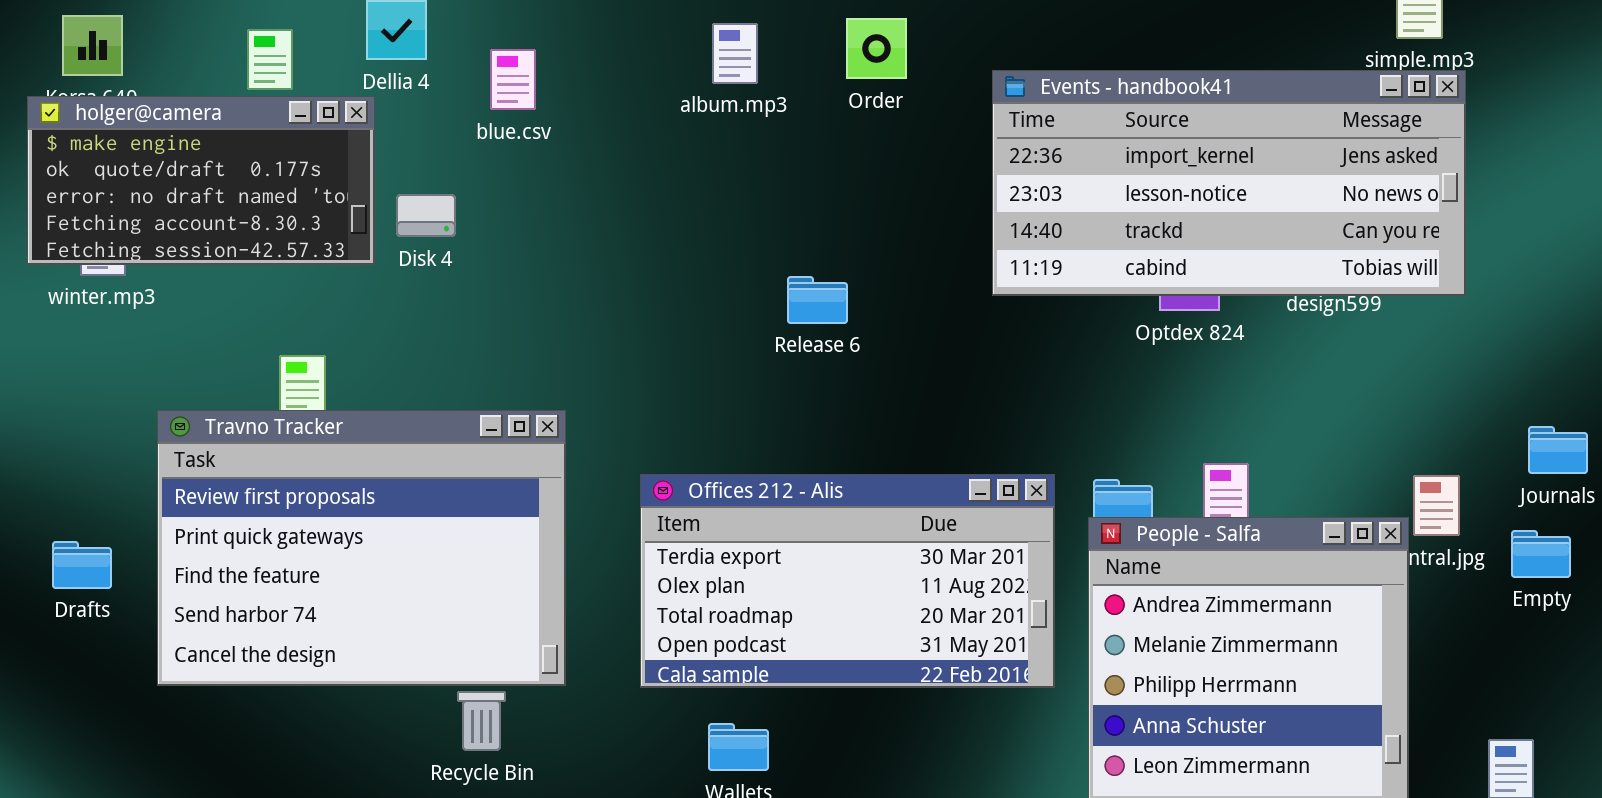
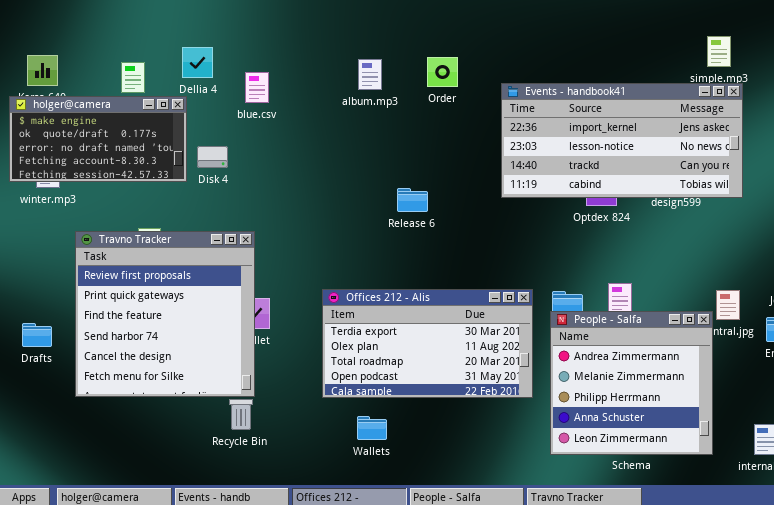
Travno Tracker: [157,410,566,686] -> [75,231,255,397], resized

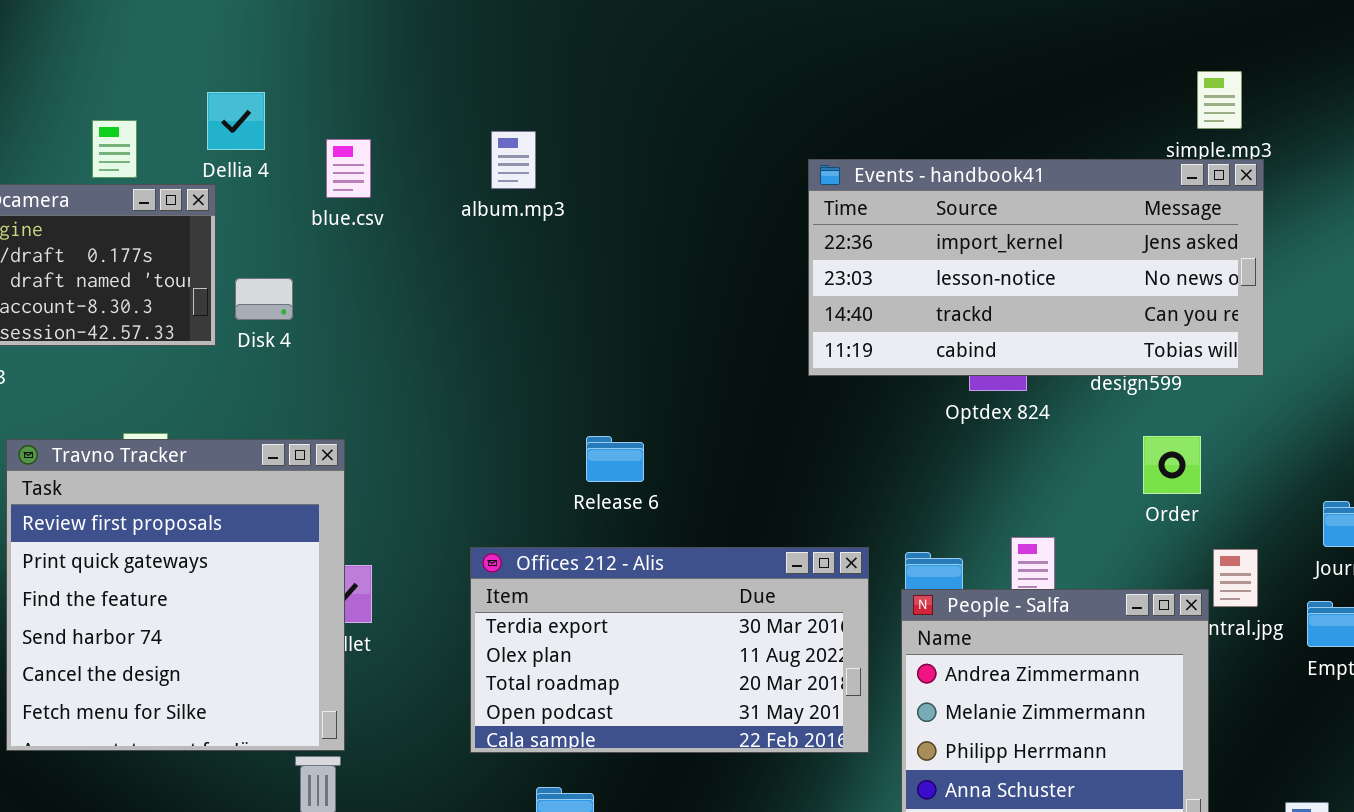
Order: [427,57,458,87] -> [1143,436,1201,494], moved
album.mp3: [358,59,382,90] -> [491,131,536,189], moved
Release 6: [397,188,428,212] -> [586,436,644,482], moved

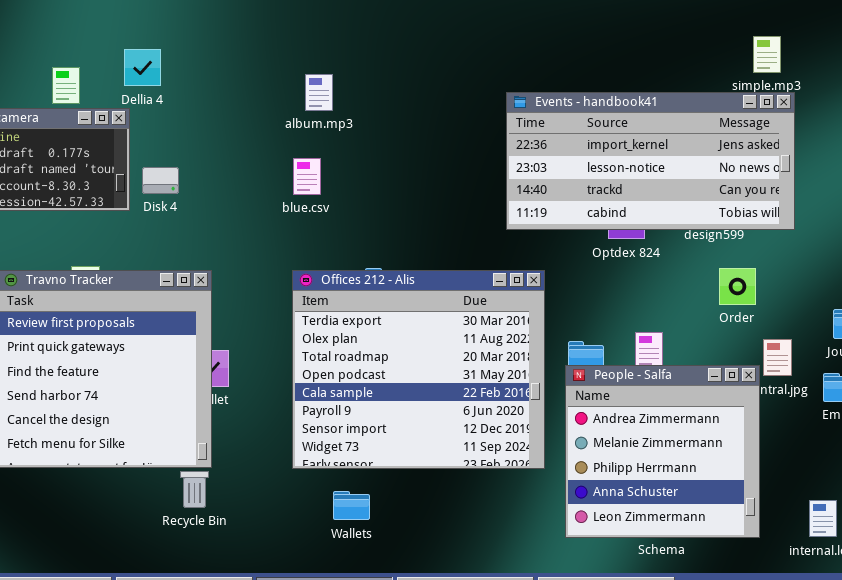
blue.csv: [326,139,371,198] -> [293,158,321,195], moved
Offices 212 - Alis: [470,547,869,753] -> [292,270,545,469], resized

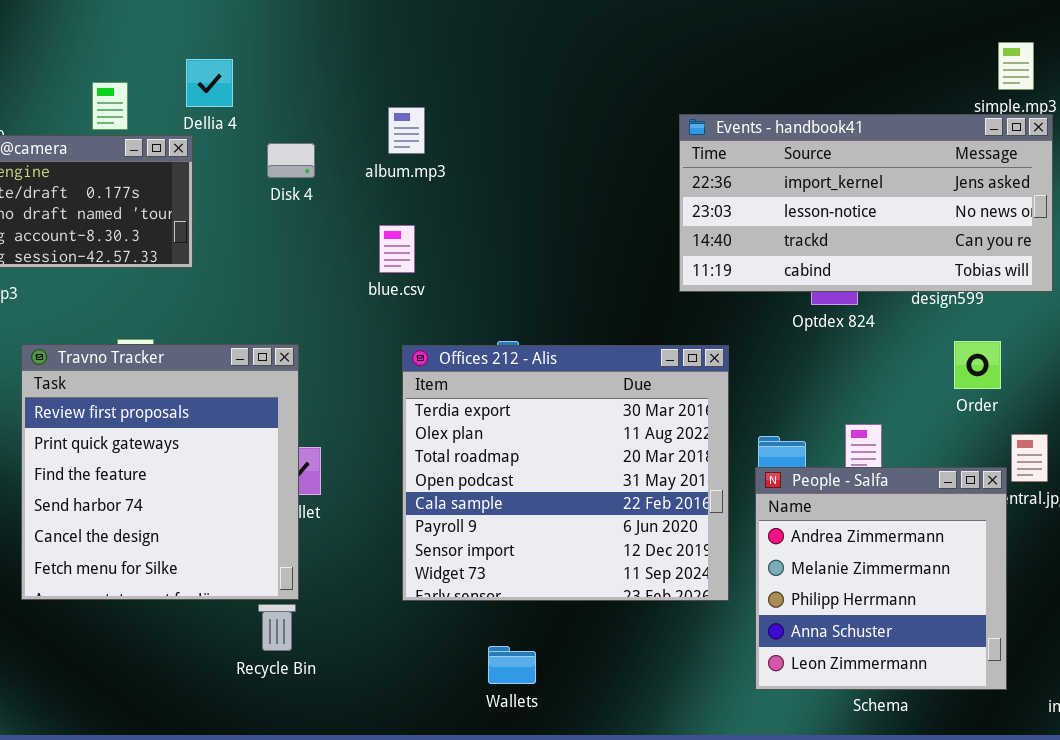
album.mp3: [305,74,333,111] -> [388,107,425,154], moved
blue.csv: [293,158,321,195] -> [379,225,415,273], moved
Disk 4: [142,167,179,194] -> [267,143,315,178], moved
Wallets: [333,491,370,520] -> [488,646,536,684], moved

